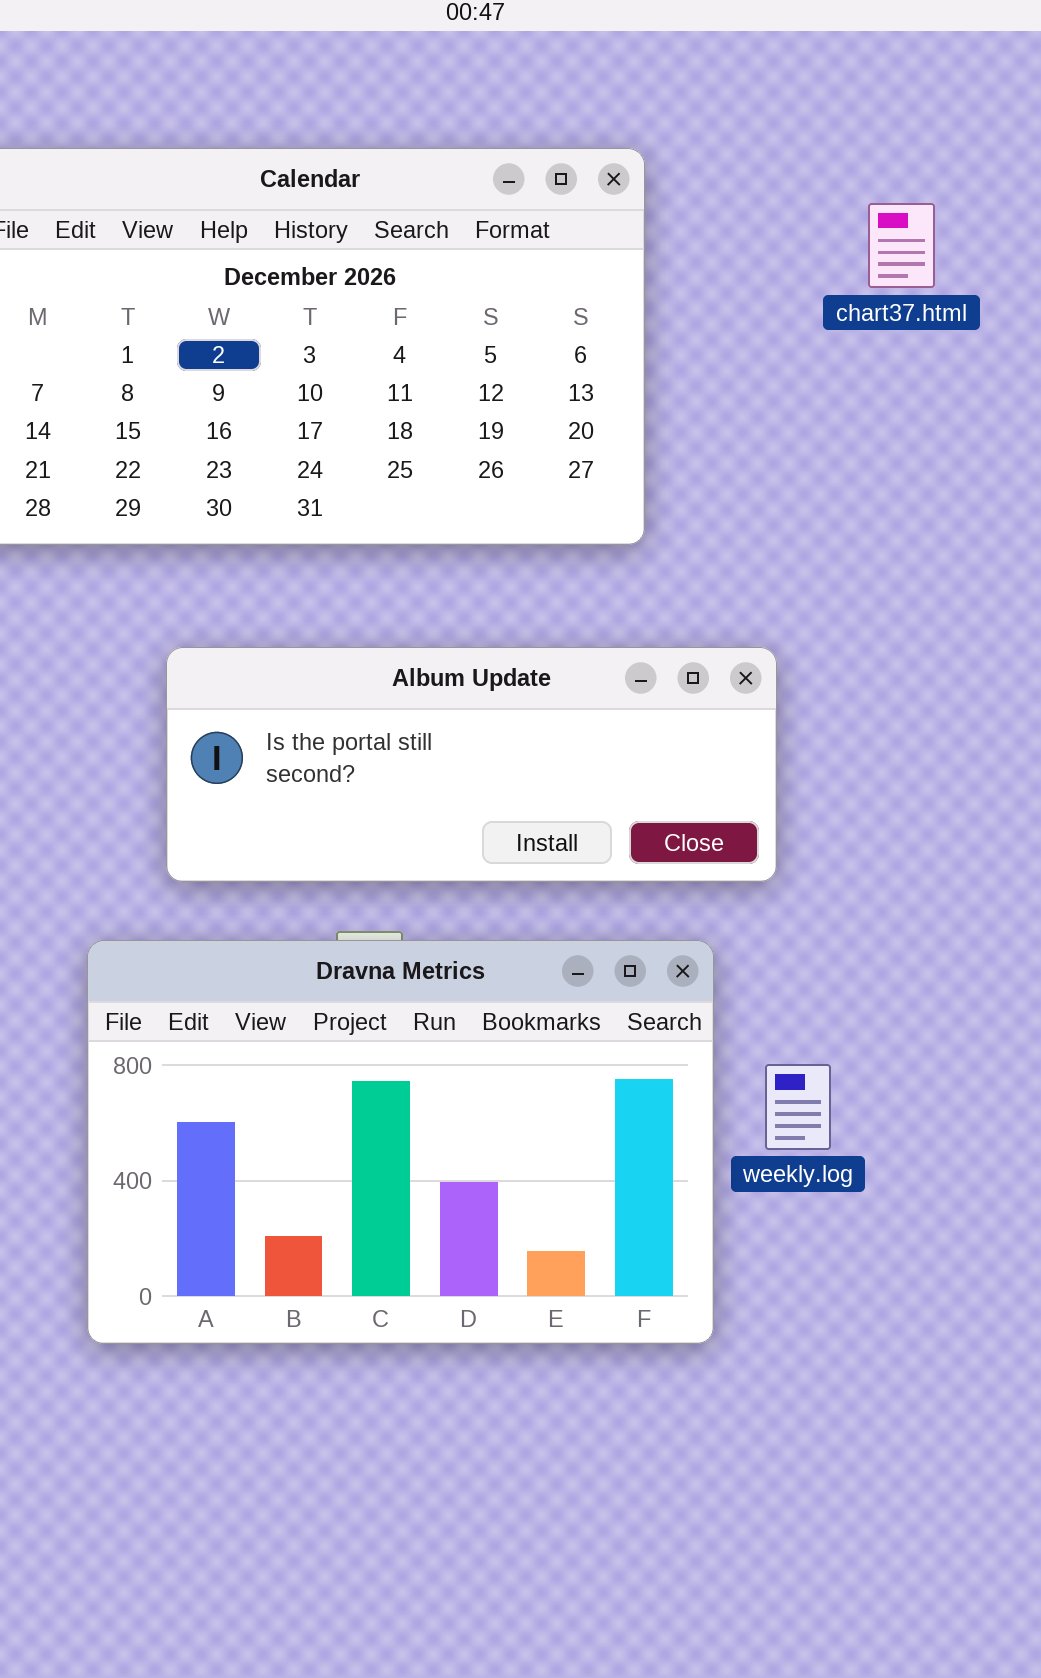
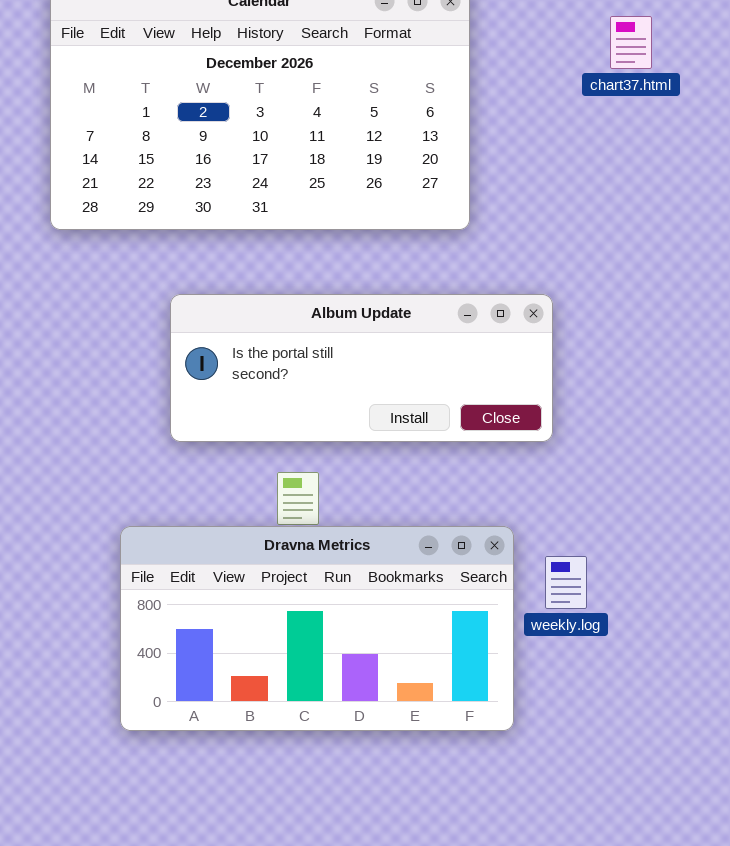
Dravna Metrics: [87,940,714,1344] -> [120,526,514,731], resized

